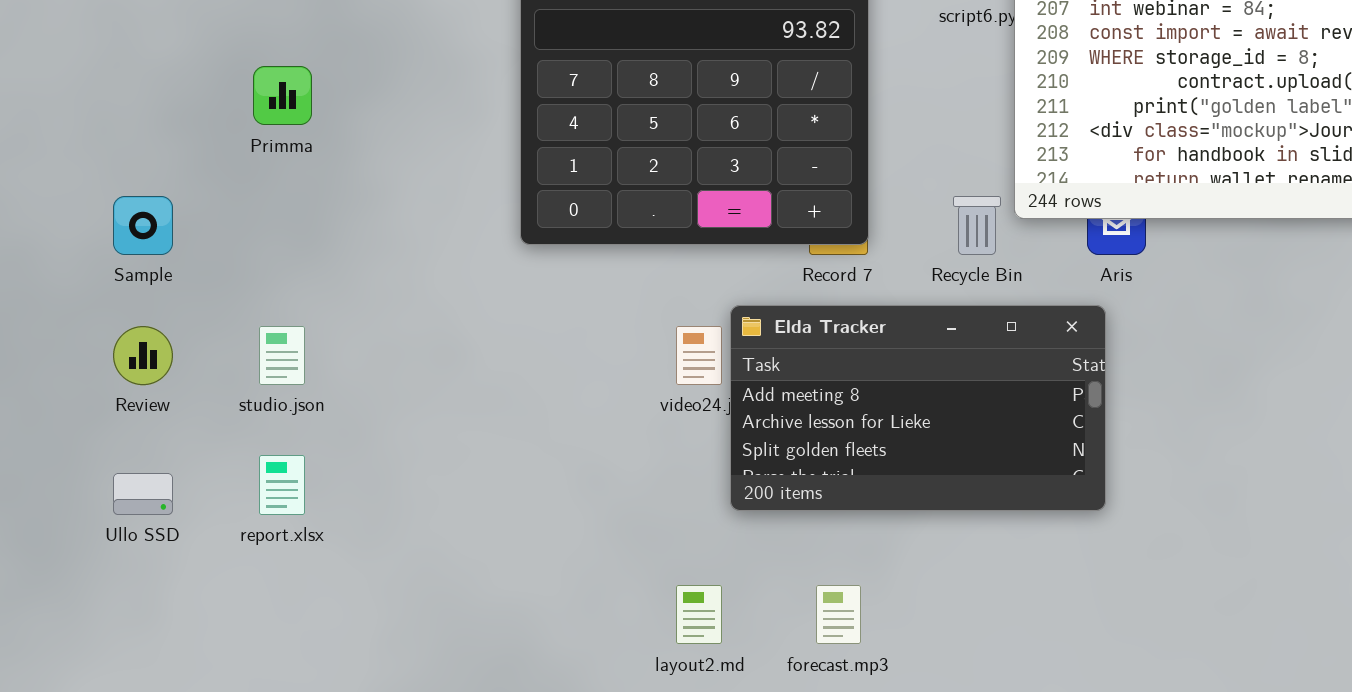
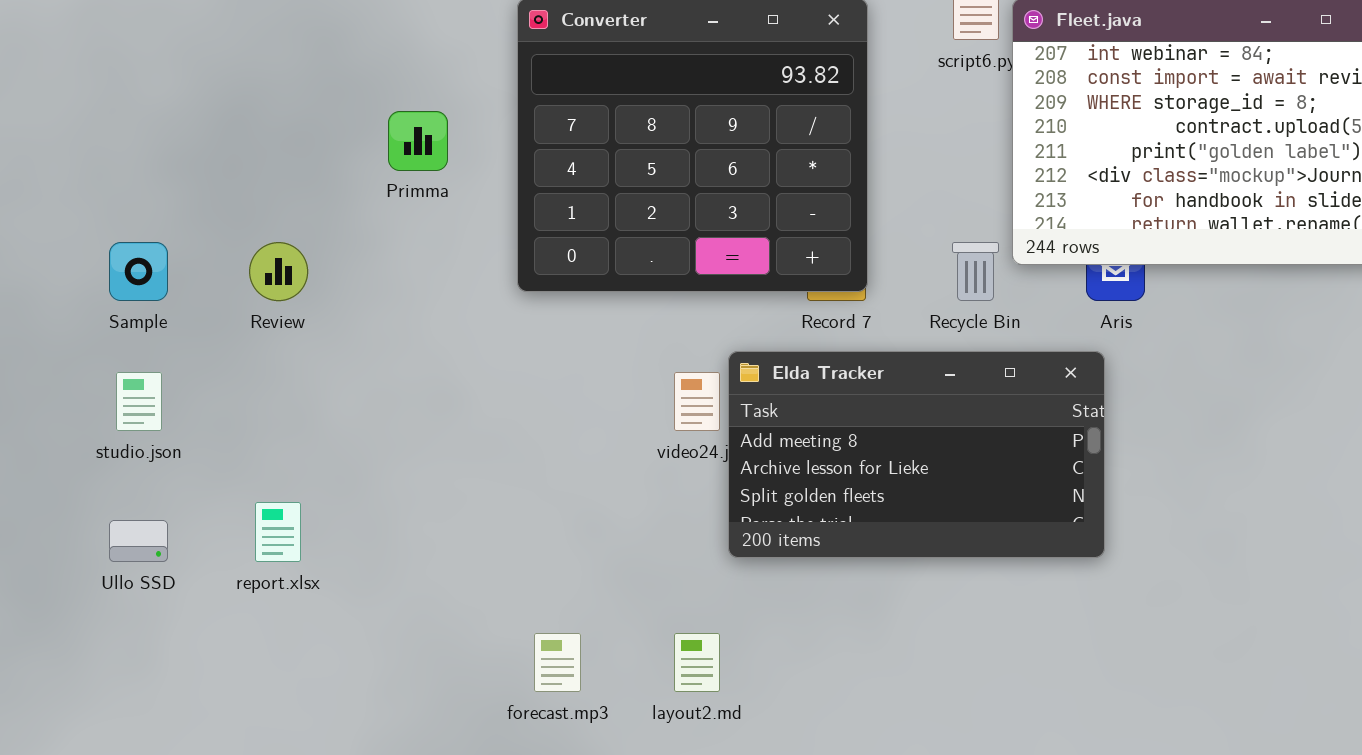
Primma: [253,66,312,125] -> [388,111,448,171], moved
Review: [113,326,173,385] -> [249,242,308,301], moved
studio.json: [259,326,305,385] -> [116,372,162,431], moved
forecast.mp3: [816,585,861,644] -> [534,633,581,692], moved

